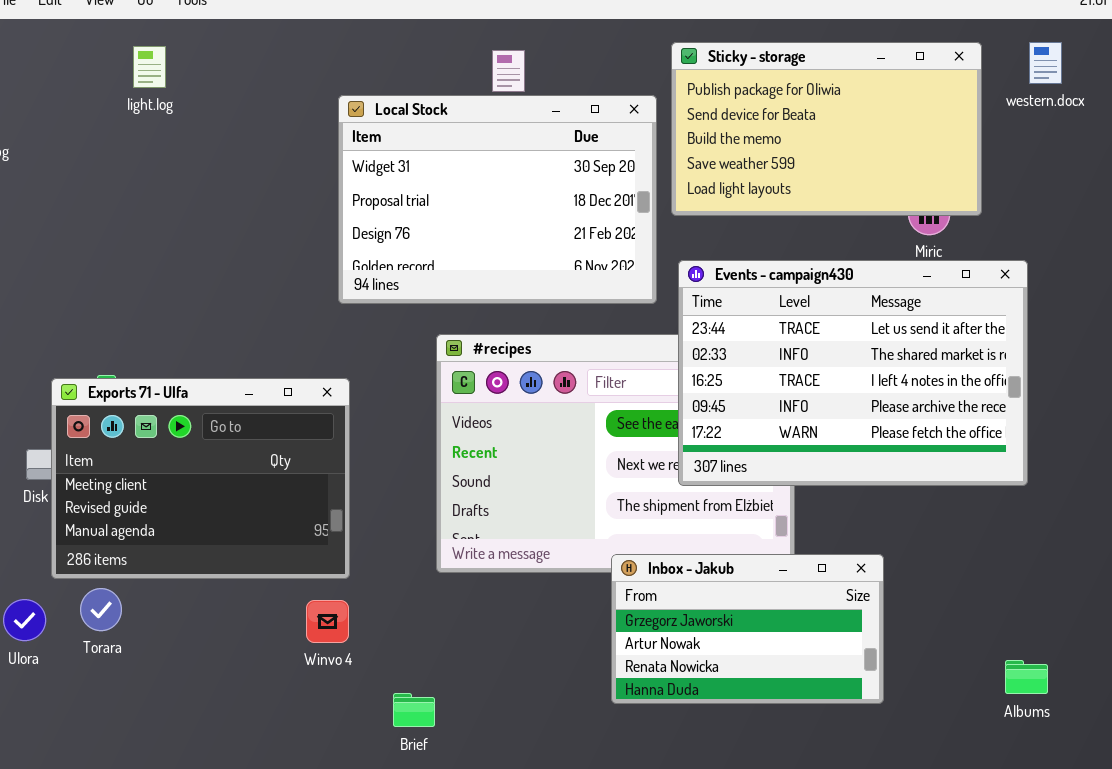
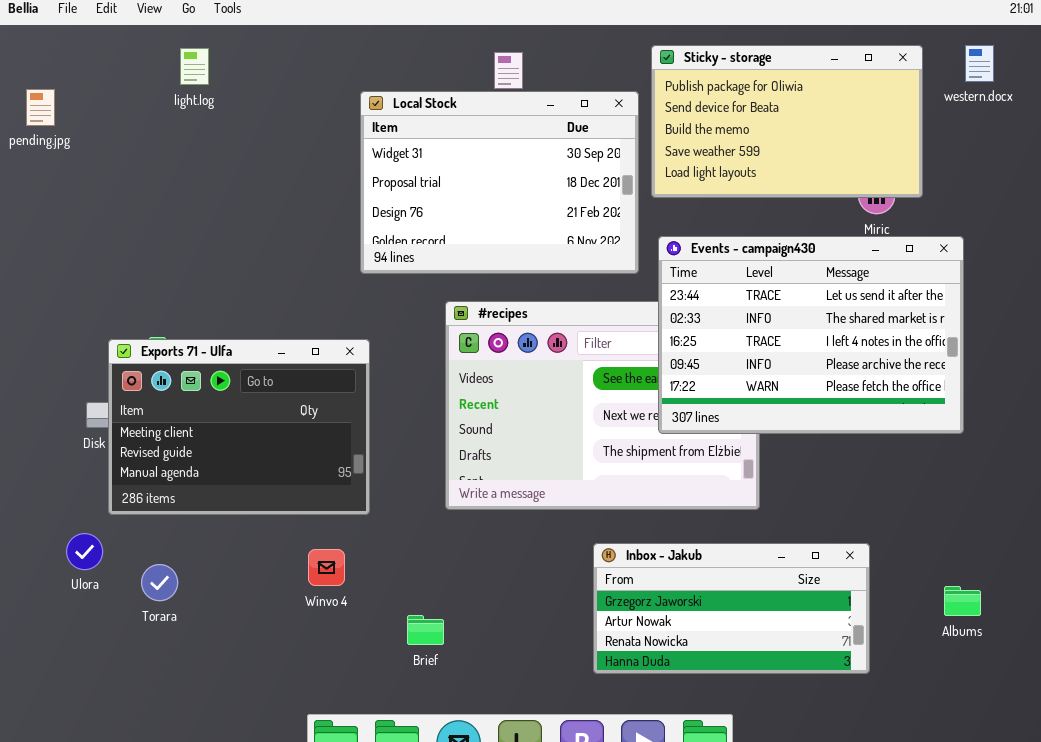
Inbox - Jakub: [611,554,884,704] -> [593,543,870,674], moved, resized
Torara: [80,588,122,631] -> [141,564,178,601], moved
Winvo 4: [306,600,349,643] -> [308,549,345,586], moved

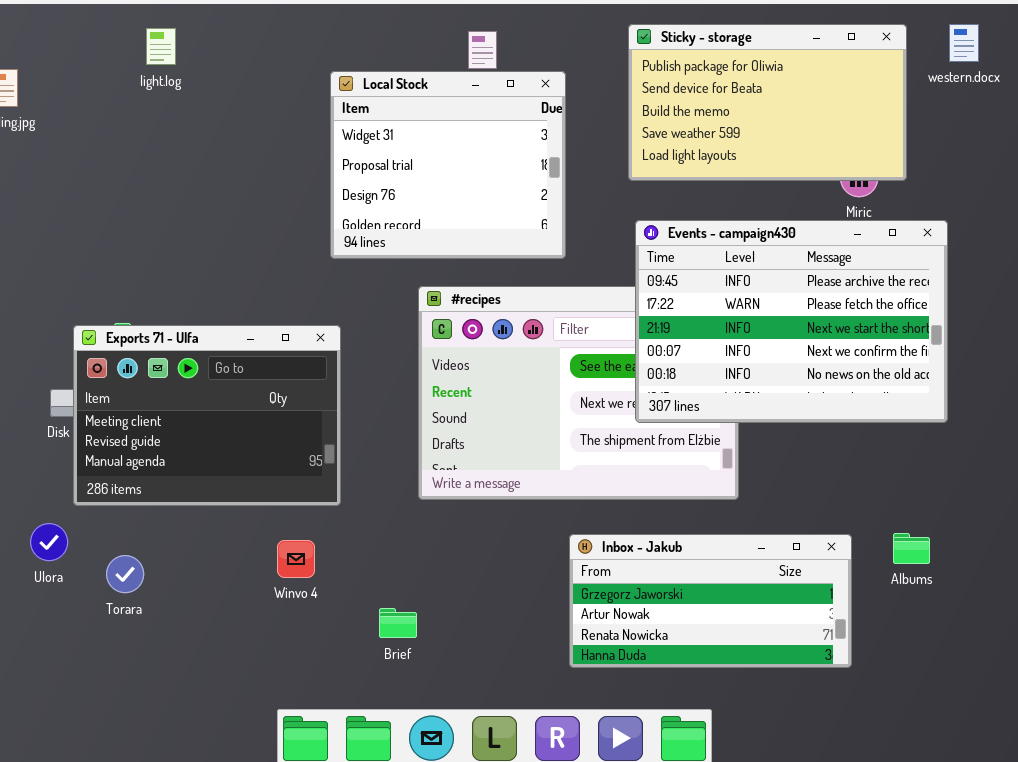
Local Stock: [360,91,639,274] -> [330,71,566,259], resized
Events - campaign430: [658,236,964,434] -> [635,220,948,423], scrolled down 3 rows
Albums: [944,586,981,616] -> [893,533,930,564], moved

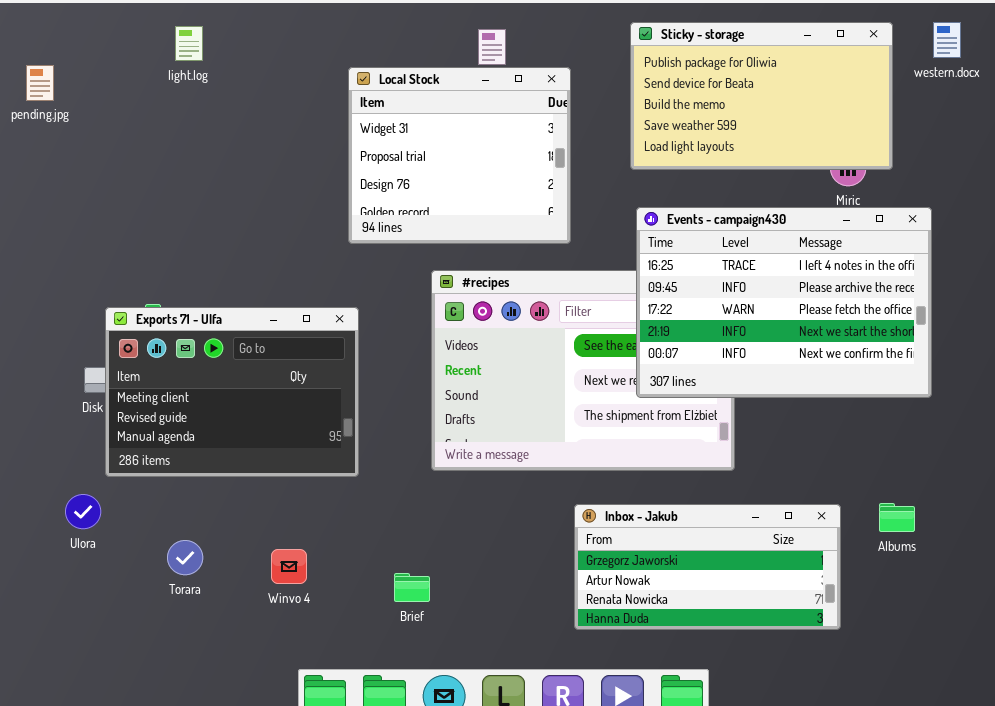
Events - campaign430: [635,220,948,423] -> [636,207,932,398], scrolled up 1 row
Winvo 4: [277,540,315,578] -> [271,549,307,584], moved
Torara: [106,555,144,593] -> [167,540,203,575], moved

